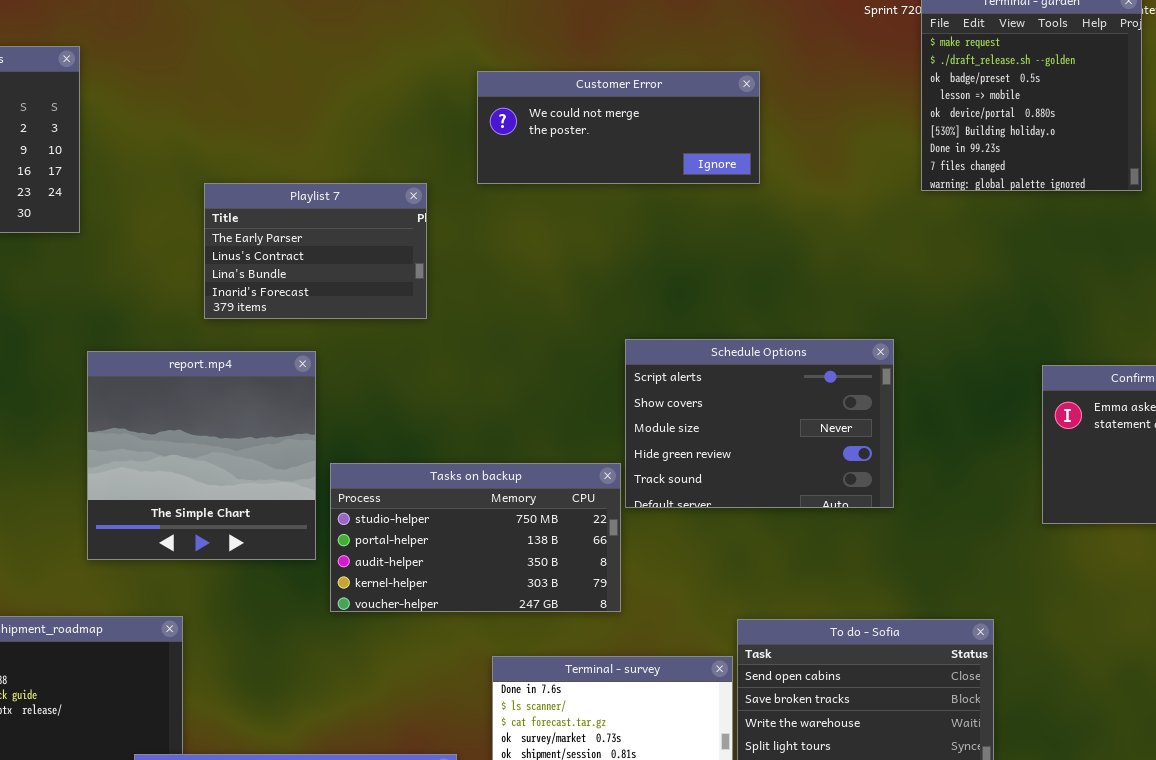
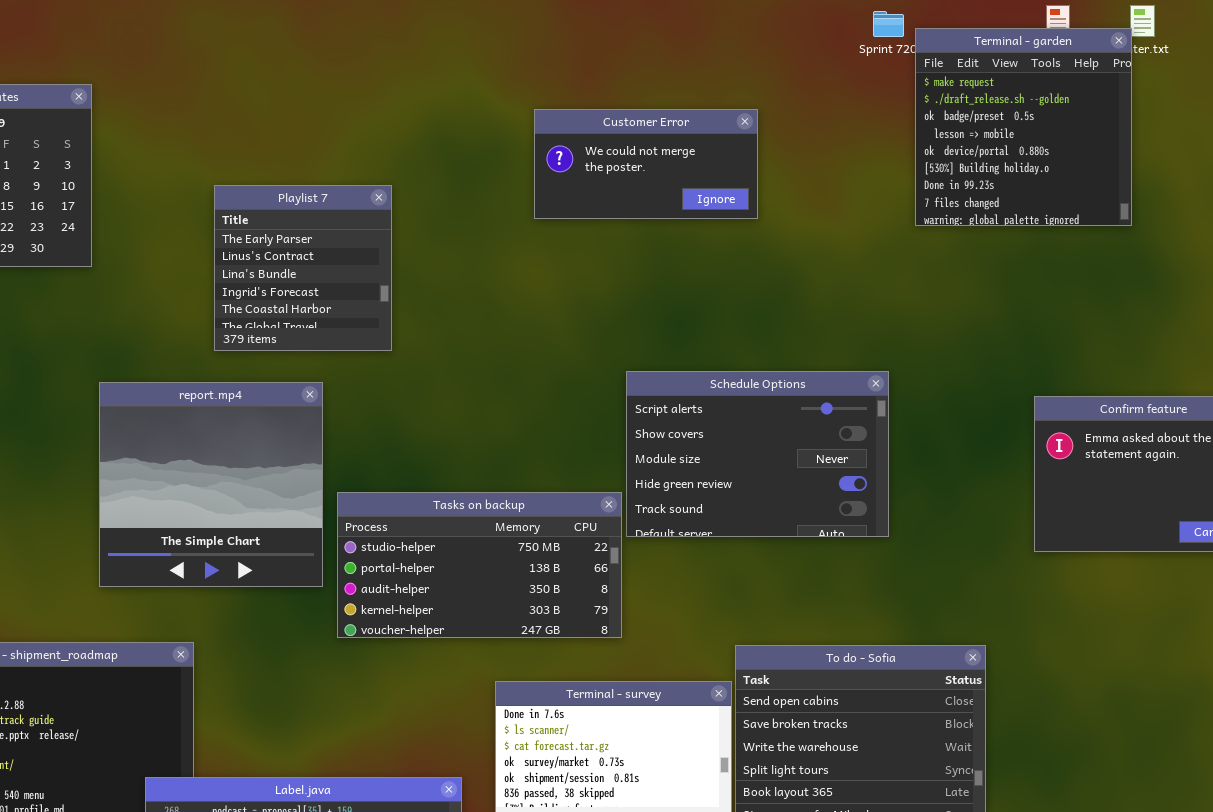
Customer Error: [477,71,760,184] -> [534,109,758,219], resized
Playlist 7: [204,183,427,319] -> [214,185,392,351], resized

